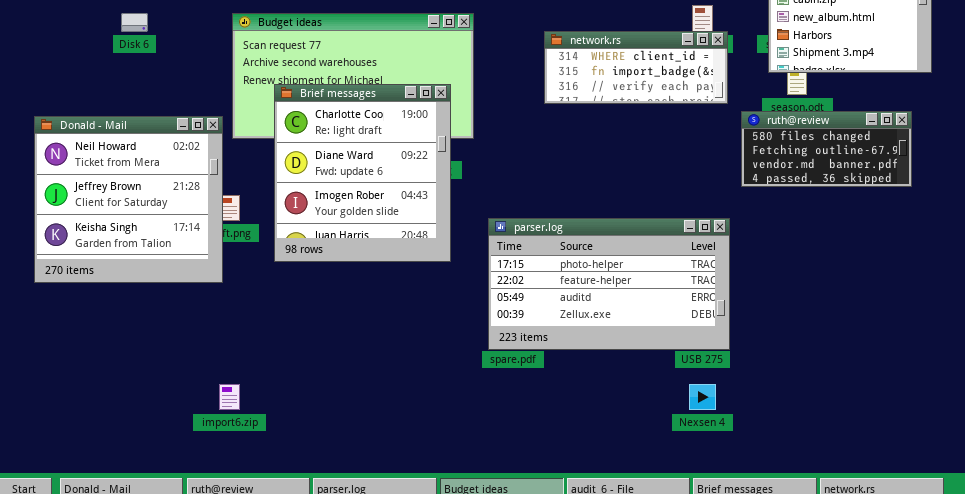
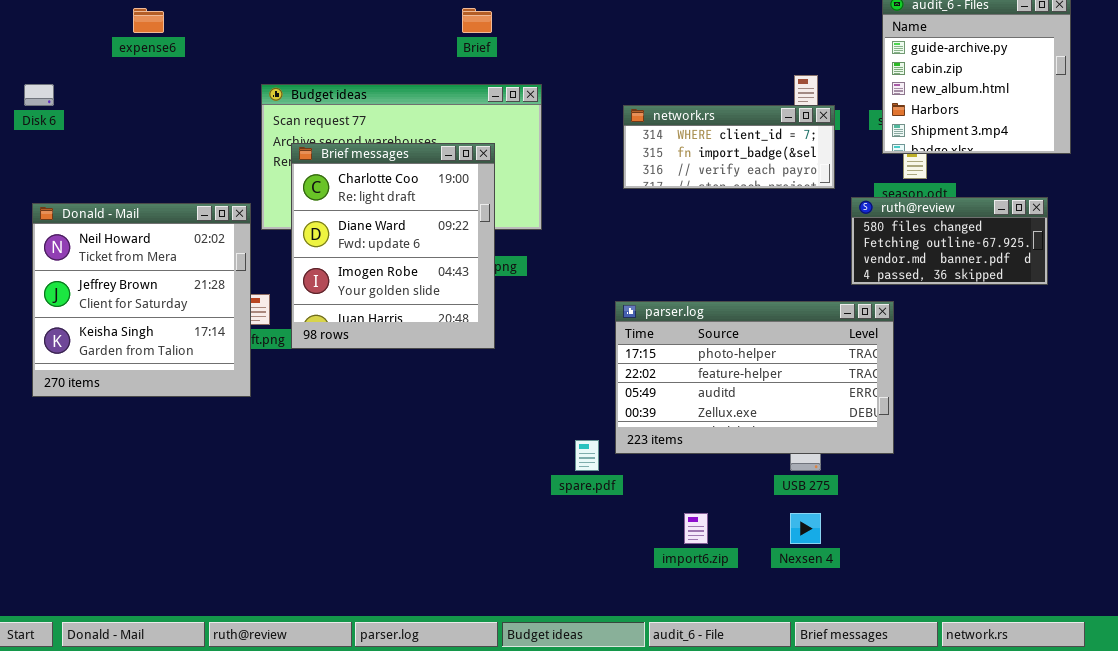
Disk 6: [121,13,148,32] -> [24,84,54,106], moved
Brief messages: [274,84,451,262] -> [291,143,495,349], moved
parser.log: [488,218,730,350] -> [615,301,894,454], moved
import6.zip: [219,384,240,410] -> [684,513,708,544], moved

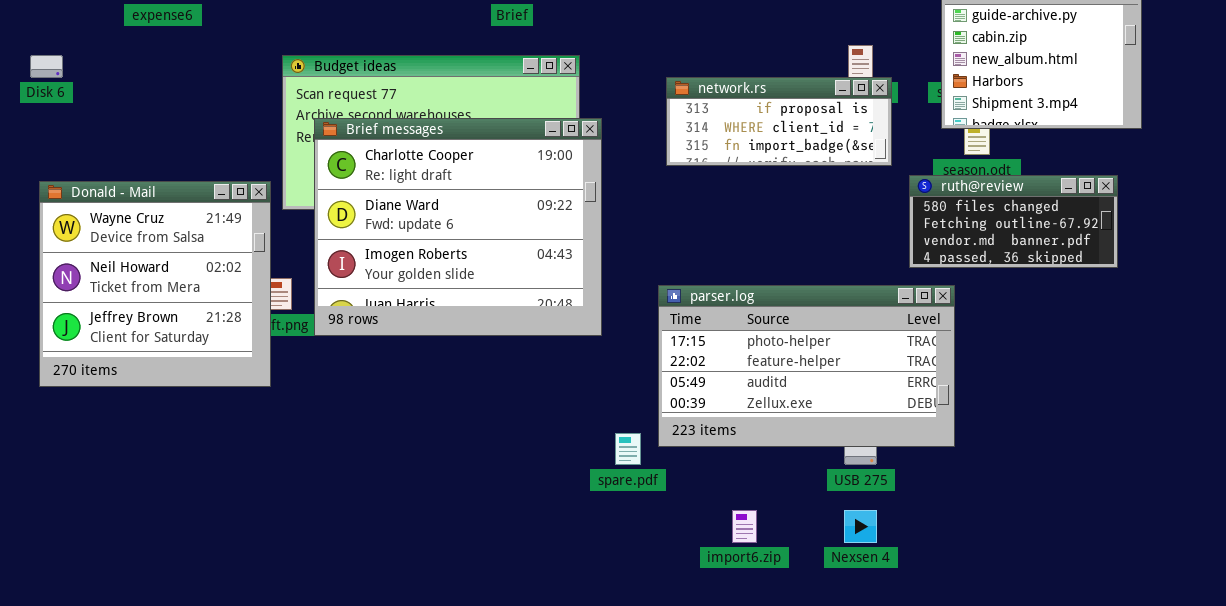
network.rs: [623,105,835,189] -> [666,77,892,166], scrolled up 1 row
Brief messages: [291,143,495,349] -> [314,118,602,336], resized
Donald - Mail: [32,203,251,397] -> [39,181,271,387], scrolled up 1 row

